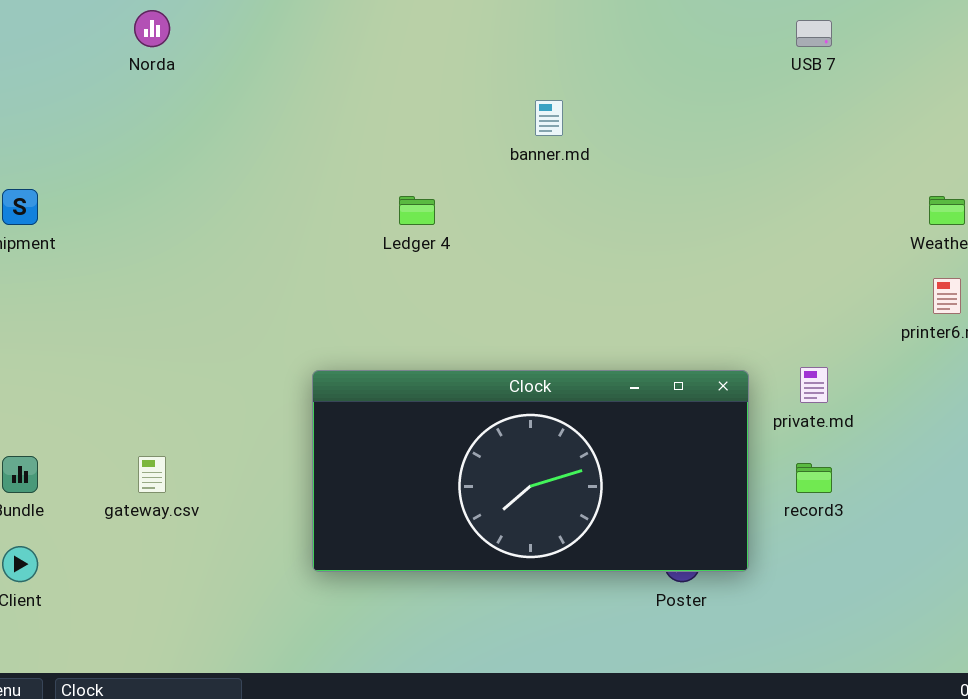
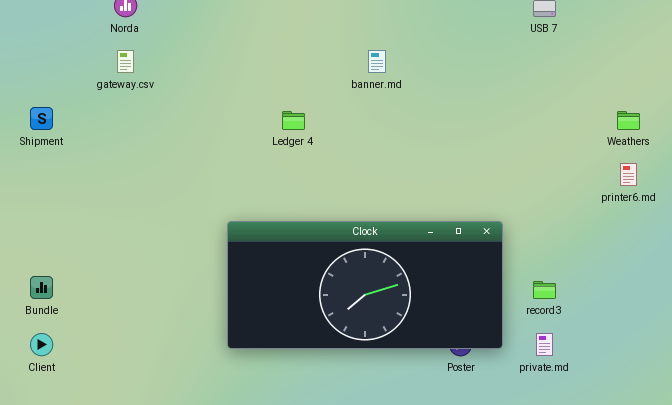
private.md: [800,367,828,403] -> [536,333,553,356], moved
gateway.csv: [138,456,166,493] -> [117,50,134,73], moved

